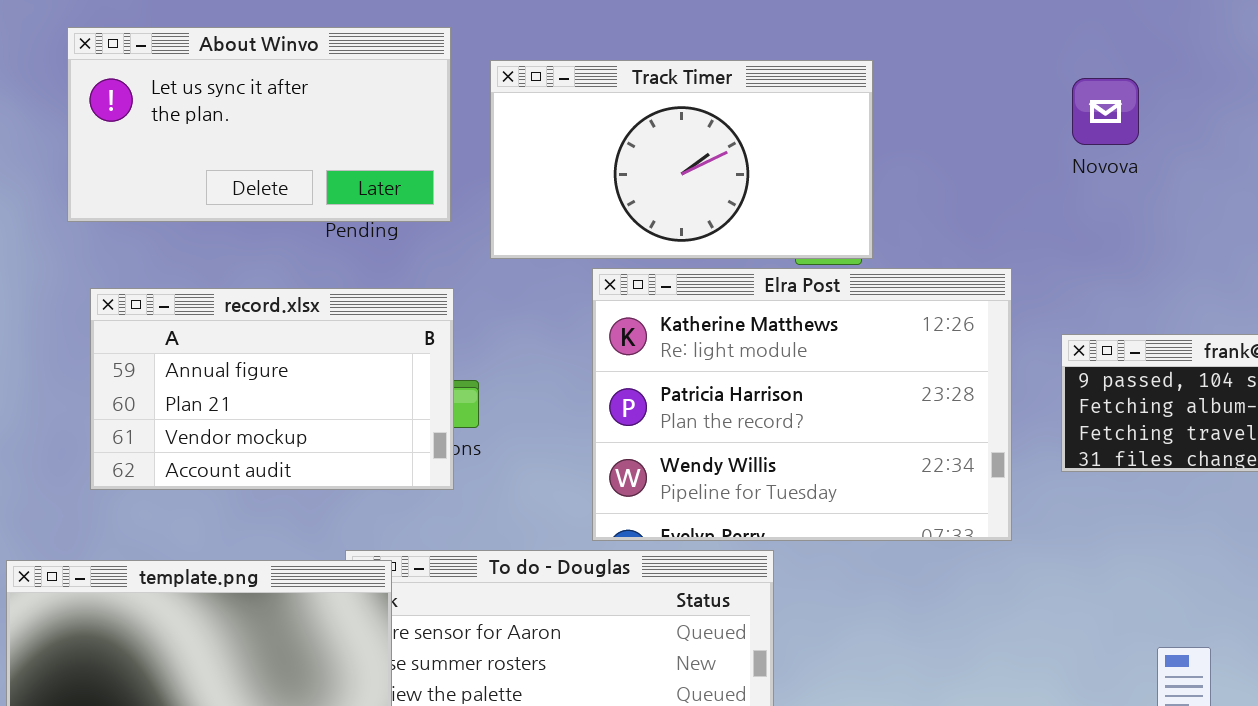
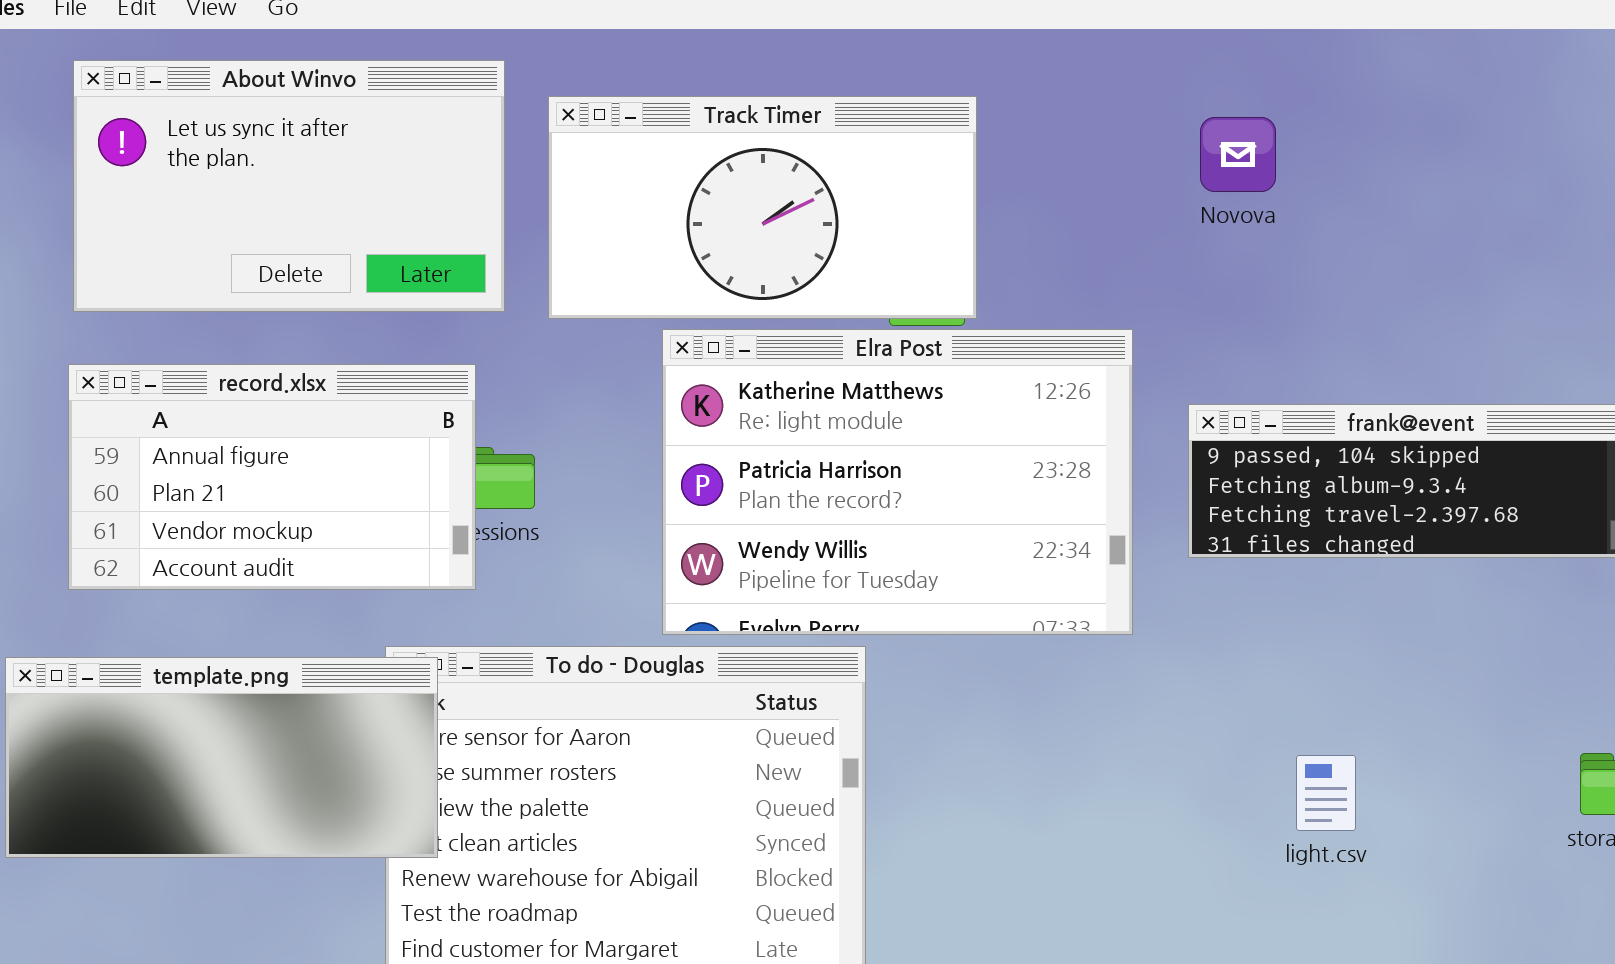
About Winvo: [67,27,451,222] -> [73,60,505,312], resized
record.xlsx: [90,288,454,490] -> [68,364,476,590], moved

